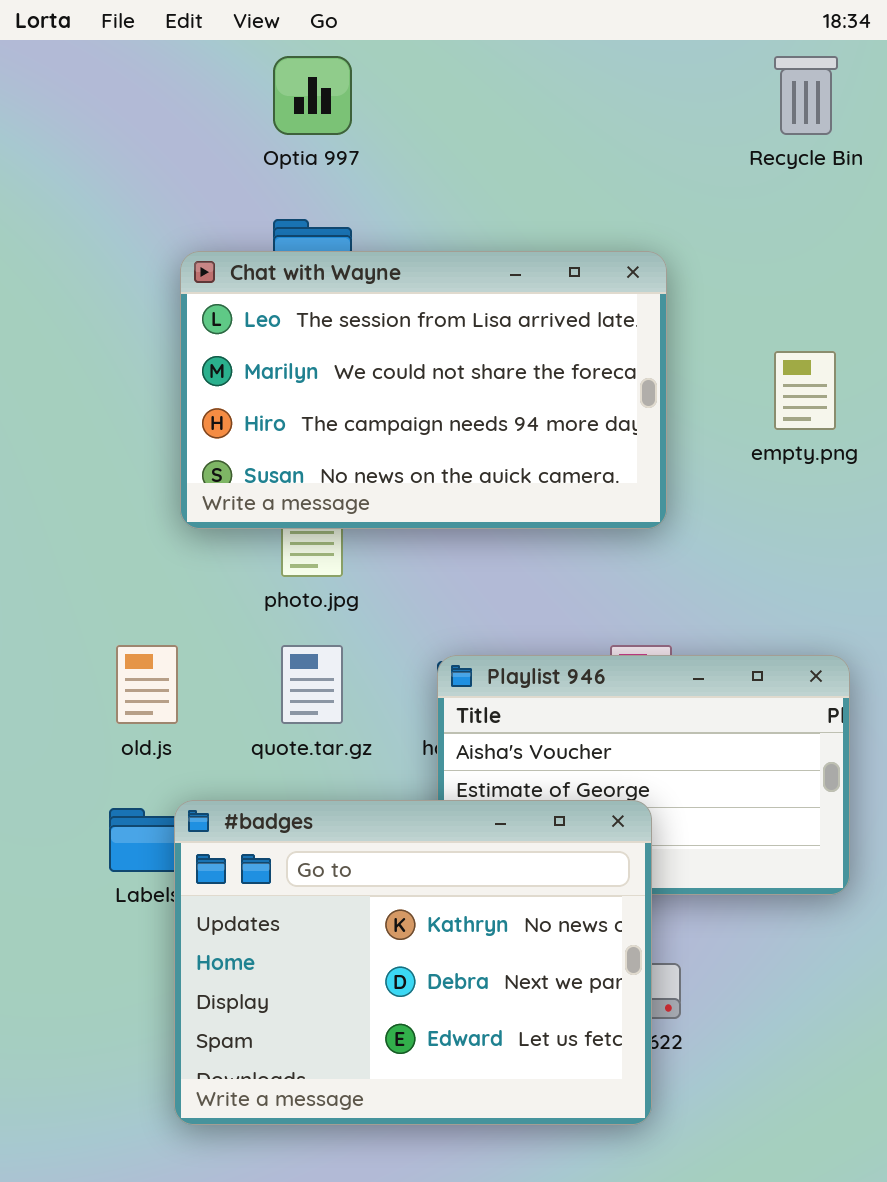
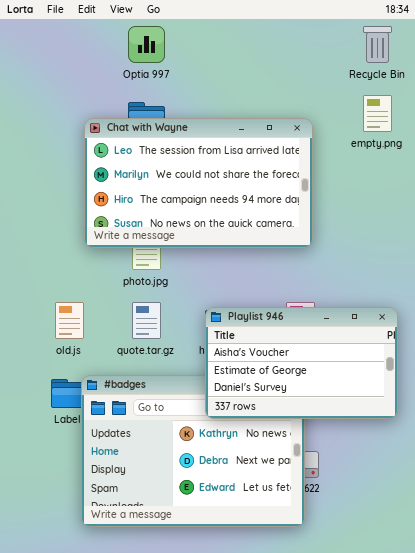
empty.png: [774,351,836,430] -> [363,95,392,132], moved
Playlist 946: [437,655,850,895] -> [205,307,398,419], raised

